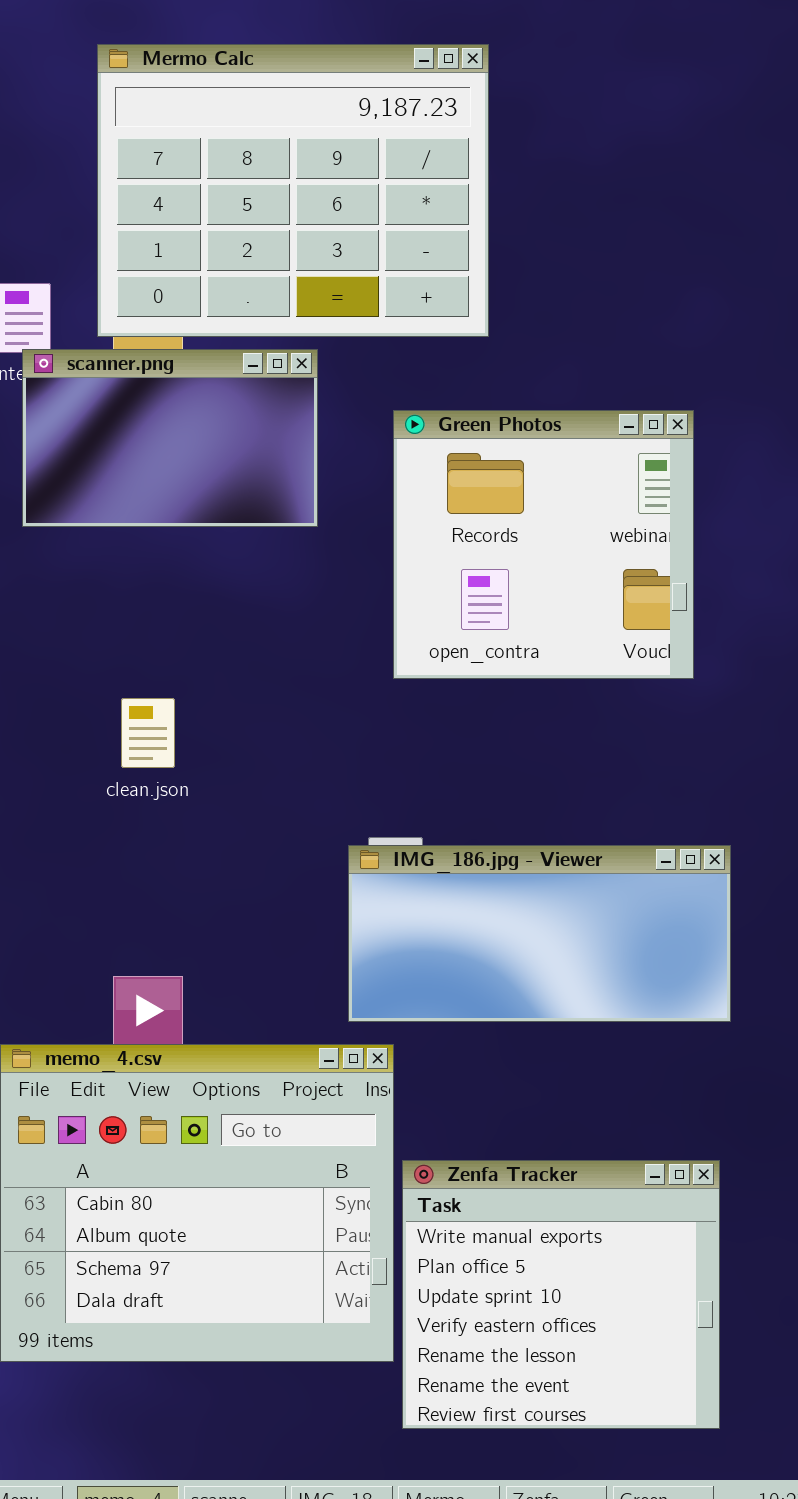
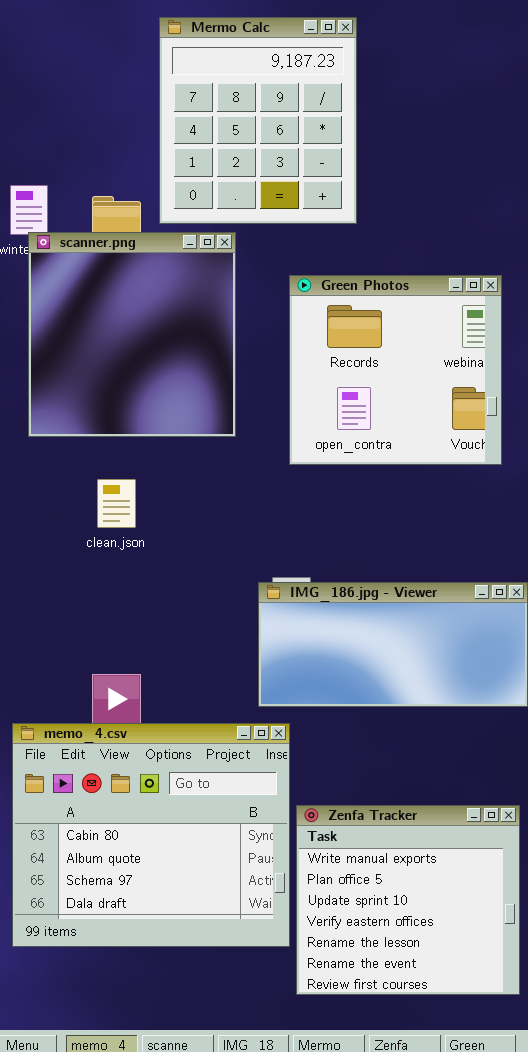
Mermo Calc: [97,44,489,337] -> [159,17,357,224], resized
scanner.png: [22,349,318,527] -> [28,232,236,437], resized

